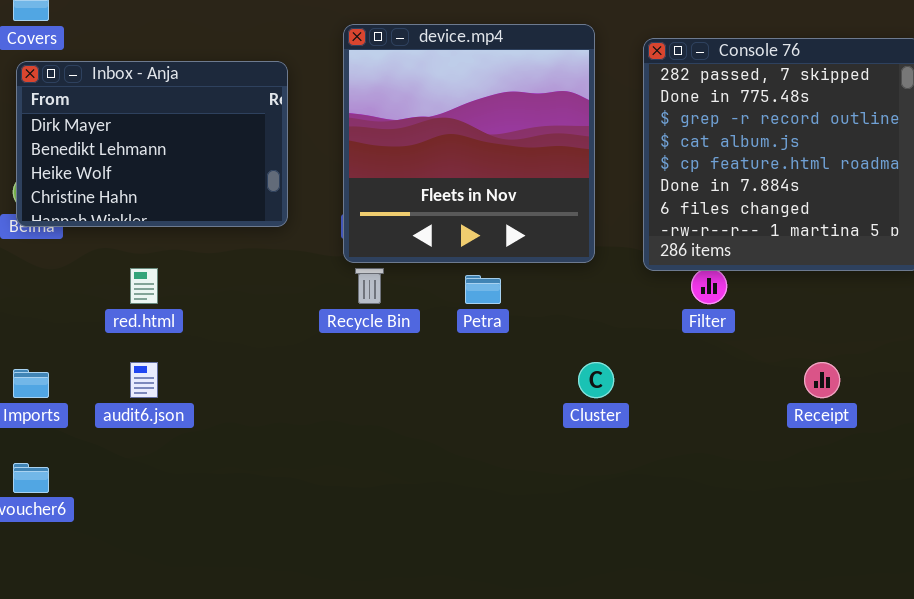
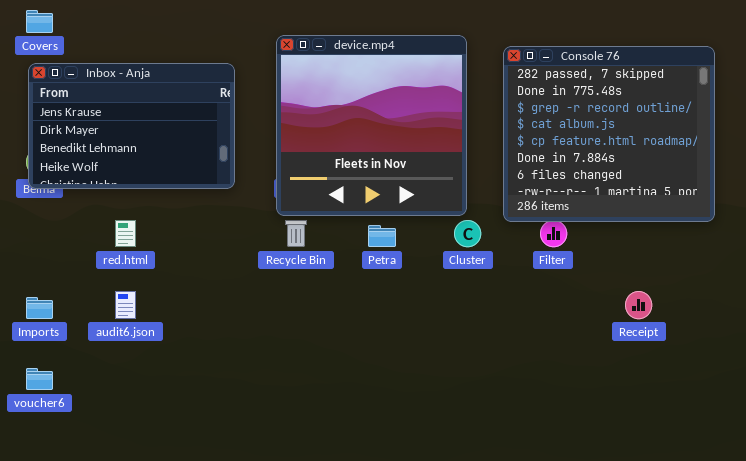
Inbox - Anja: [16,61,288,227] -> [28,63,235,189], scrolled up 1 row
Cluster: [578,362,614,398] -> [454,220,481,247], moved

